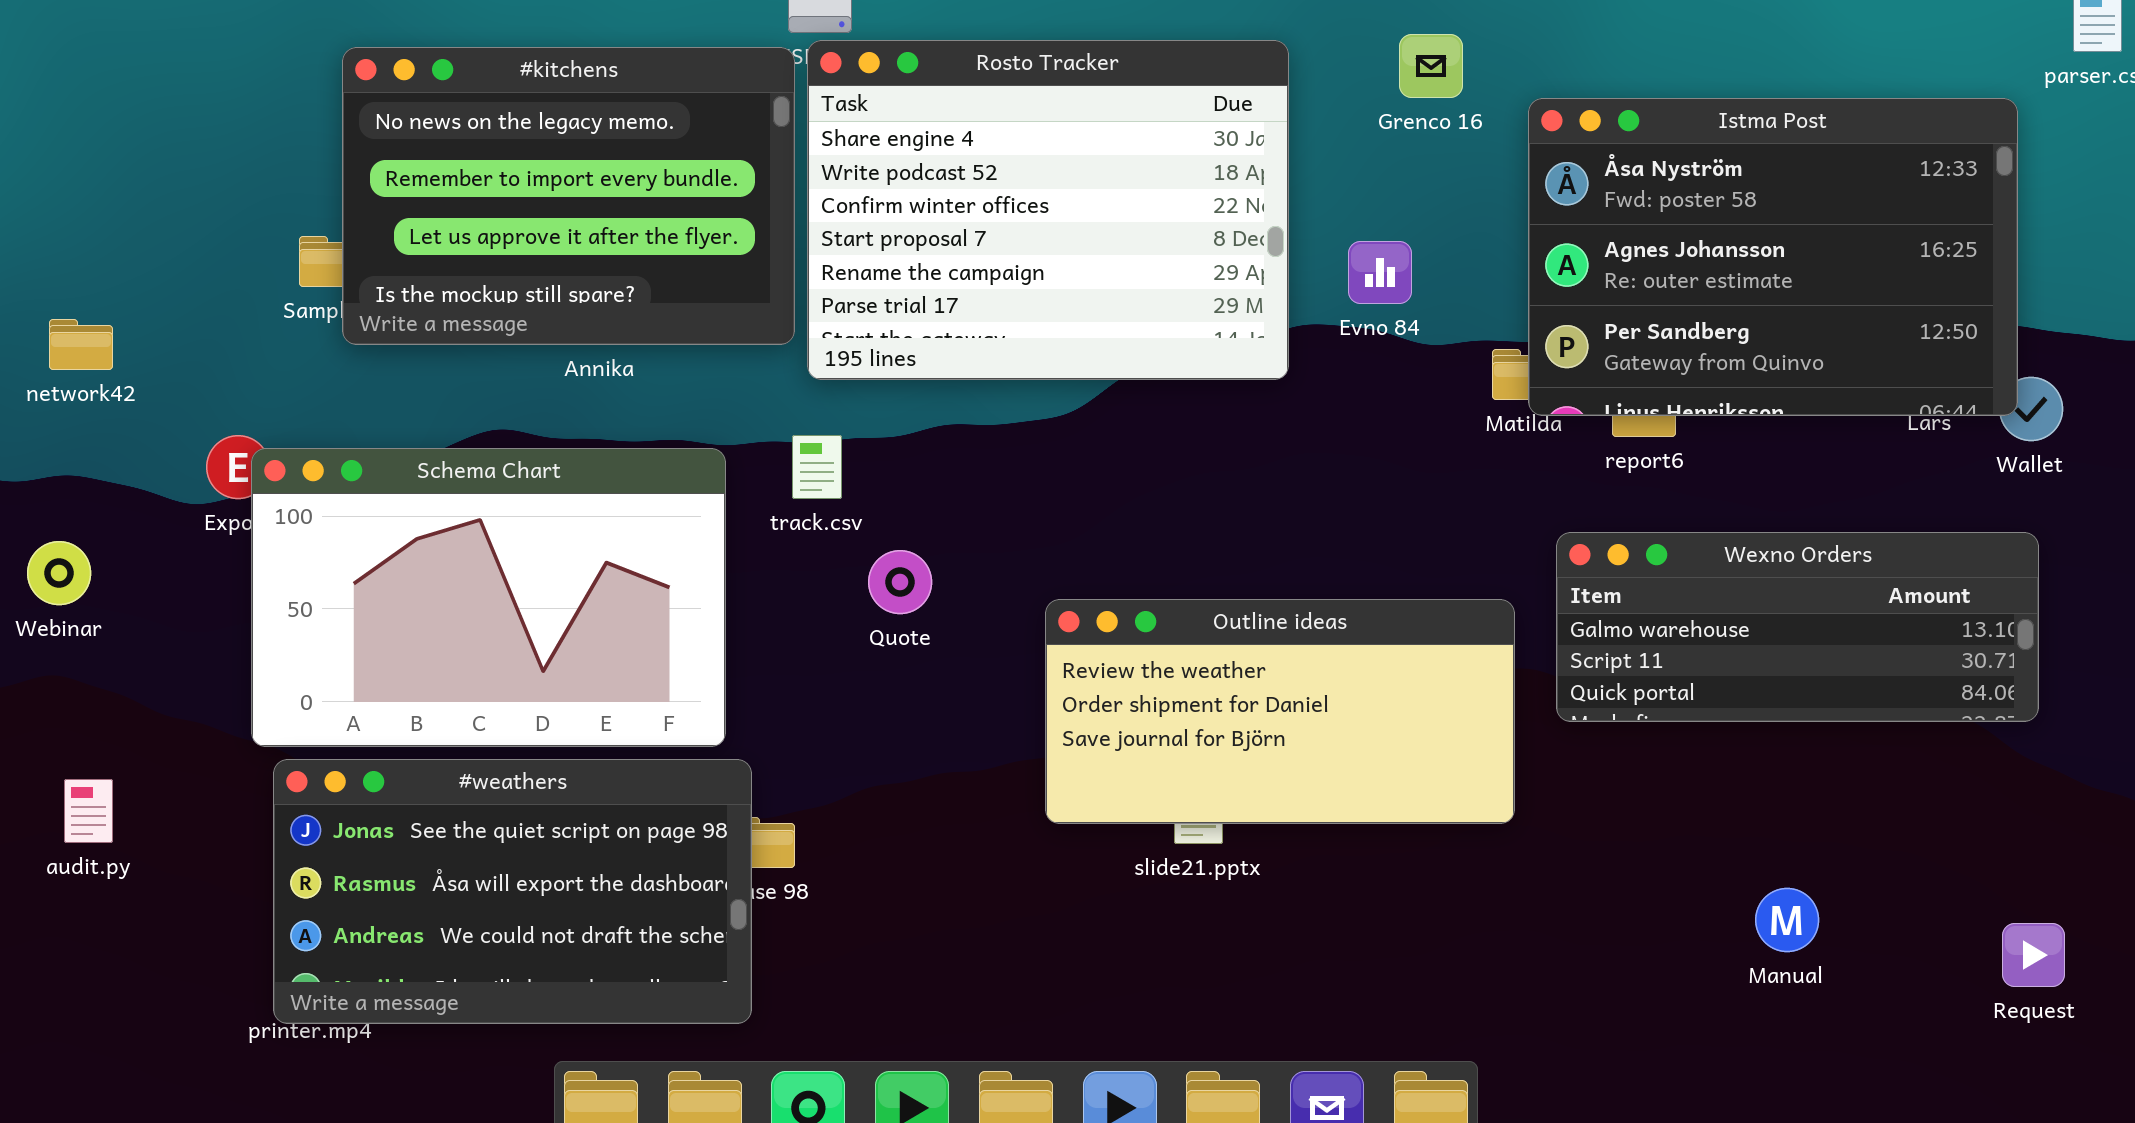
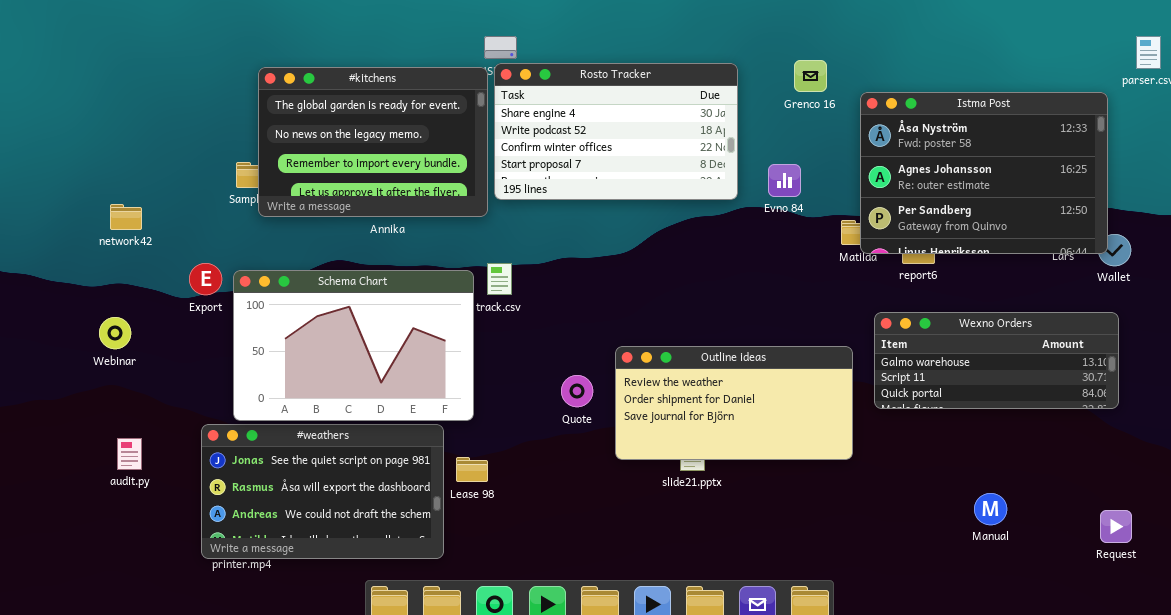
Rosto Tracker: [807,40,1289,380] -> [494,63,738,200], resized
#kitchens: [342,47,795,345] -> [258,67,488,217], scrolled up 1 row
Schema Chart: [251,448,726,747] -> [233,270,474,421], moved
Quote: [868,550,932,614] -> [561,375,593,407], moved
#weathers: [273,759,752,1024] -> [201,424,444,559], moved

